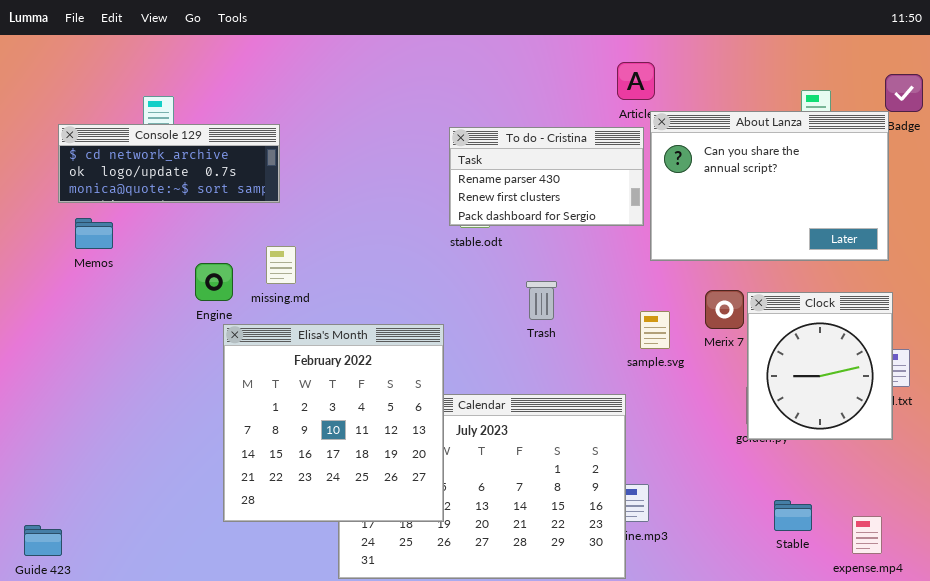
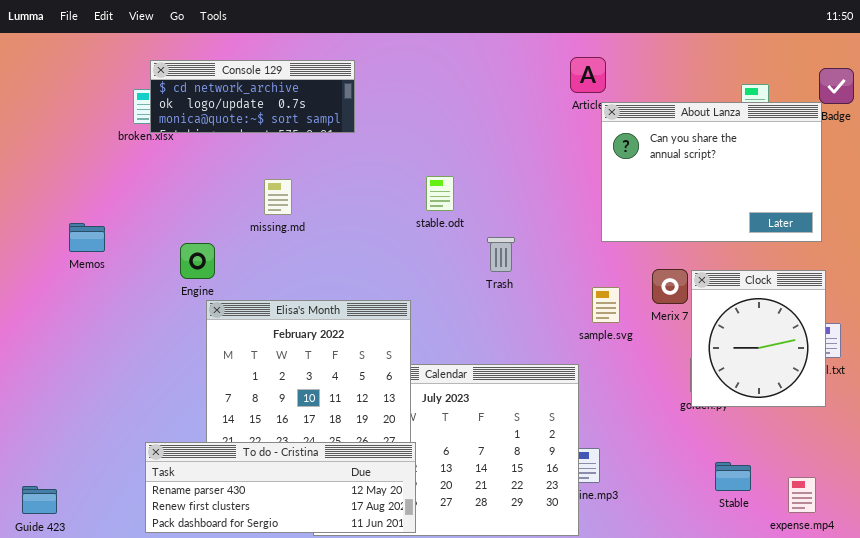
Console 129: [58,124,280,203] -> [150,60,355,133], moved
To do - Cristina: [449,127,644,226] -> [145,442,416,533], moved, resized
Memos: [75,218,113,249] -> [69,223,105,252], moved
missing.md: [266,246,296,284] -> [264,179,292,215], moved
Trash: [526,281,557,320] -> [487,237,515,272], moved

